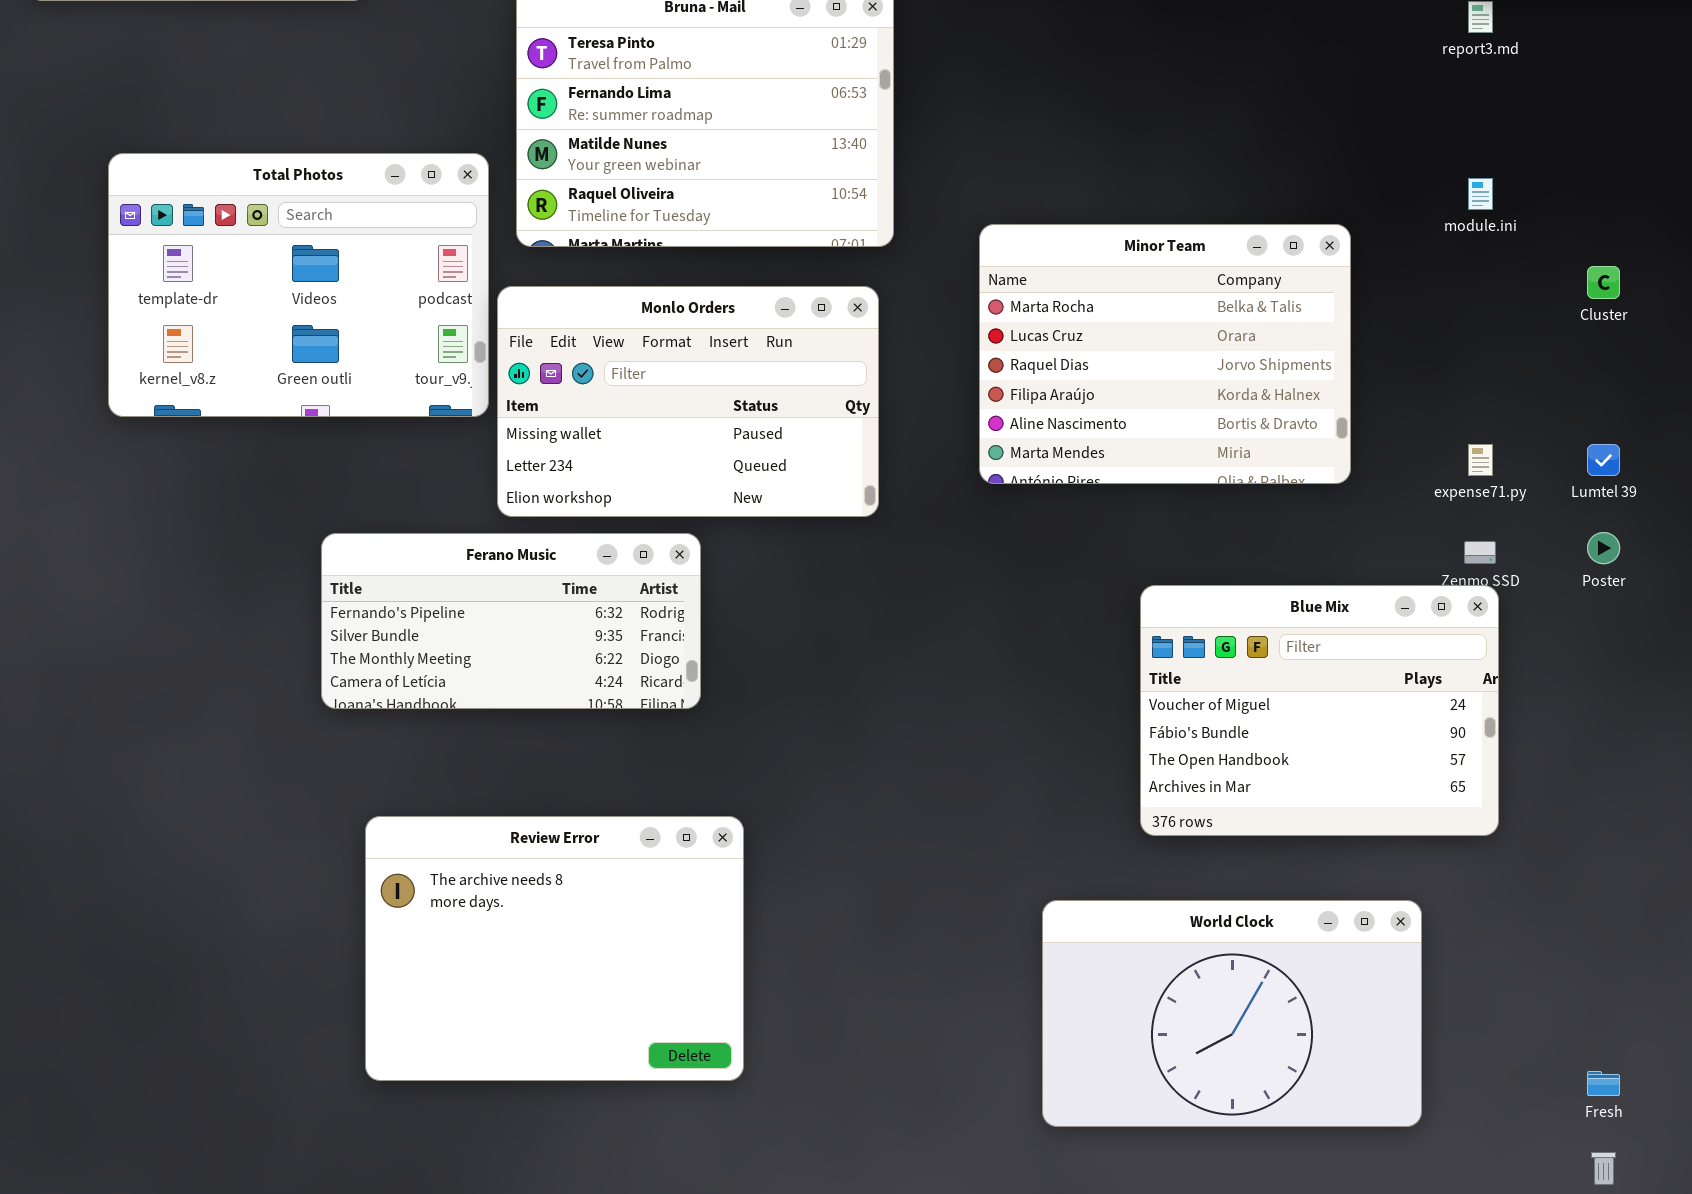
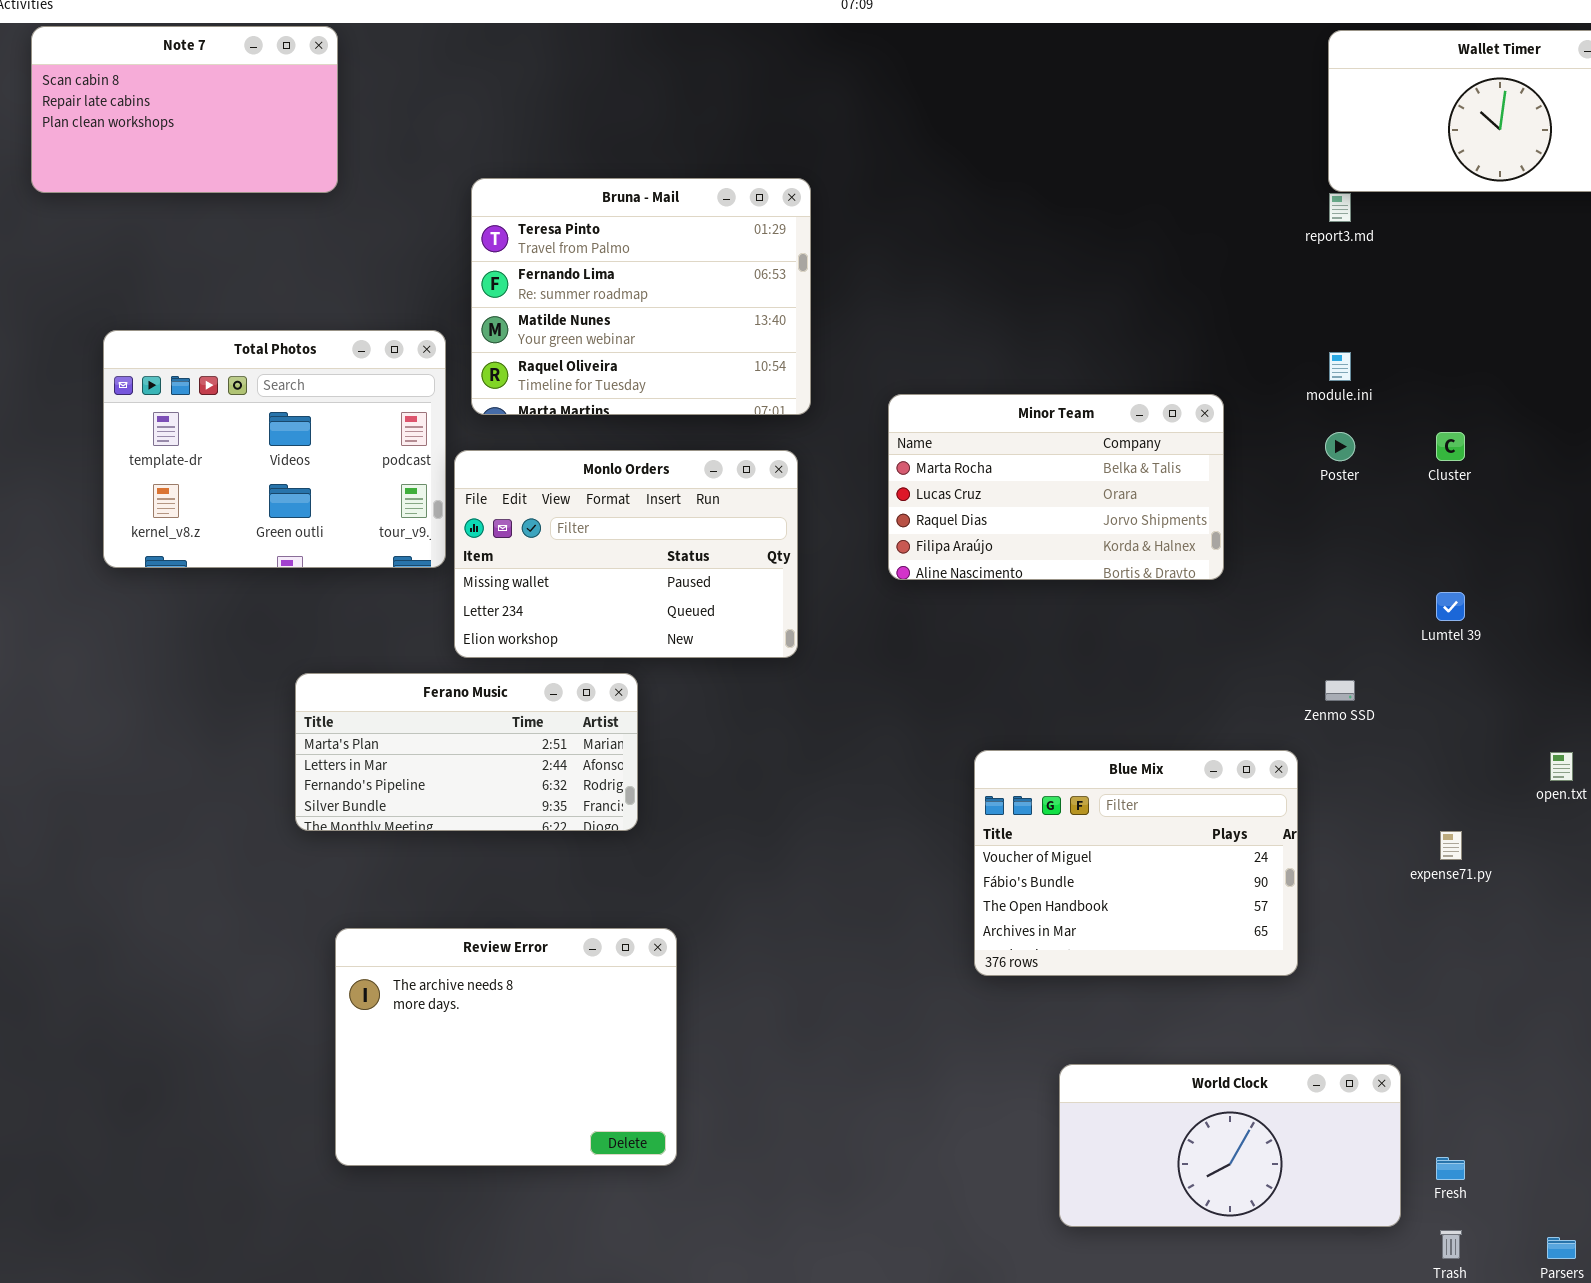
Minor Team: [979,224,1351,484] -> [888,394,1224,580], resized
expense71.py: [1468,444,1493,476] -> [1440,831,1462,860], moved
Poster: [1587,532,1620,564] -> [1325,432,1355,461], moved
Ferano Music: [321,533,701,709] -> [295,673,638,831], scrolled up 2 rows
Blue Mix: [1140,585,1499,836] -> [974,750,1298,976], moved
World Clock: [1042,900,1422,1127] -> [1059,1064,1401,1227], moved, resized

